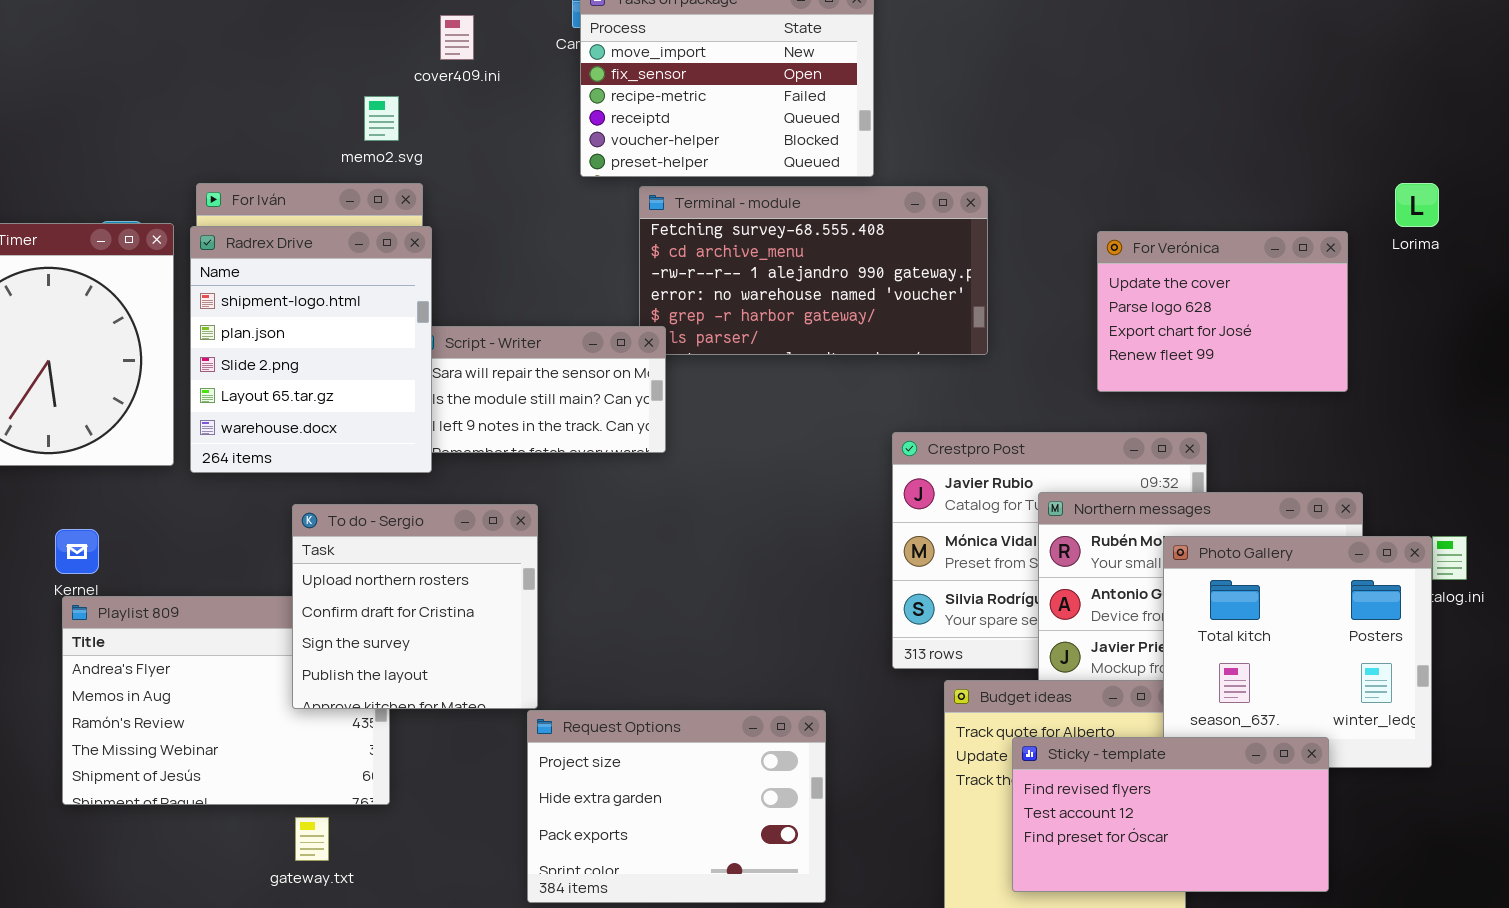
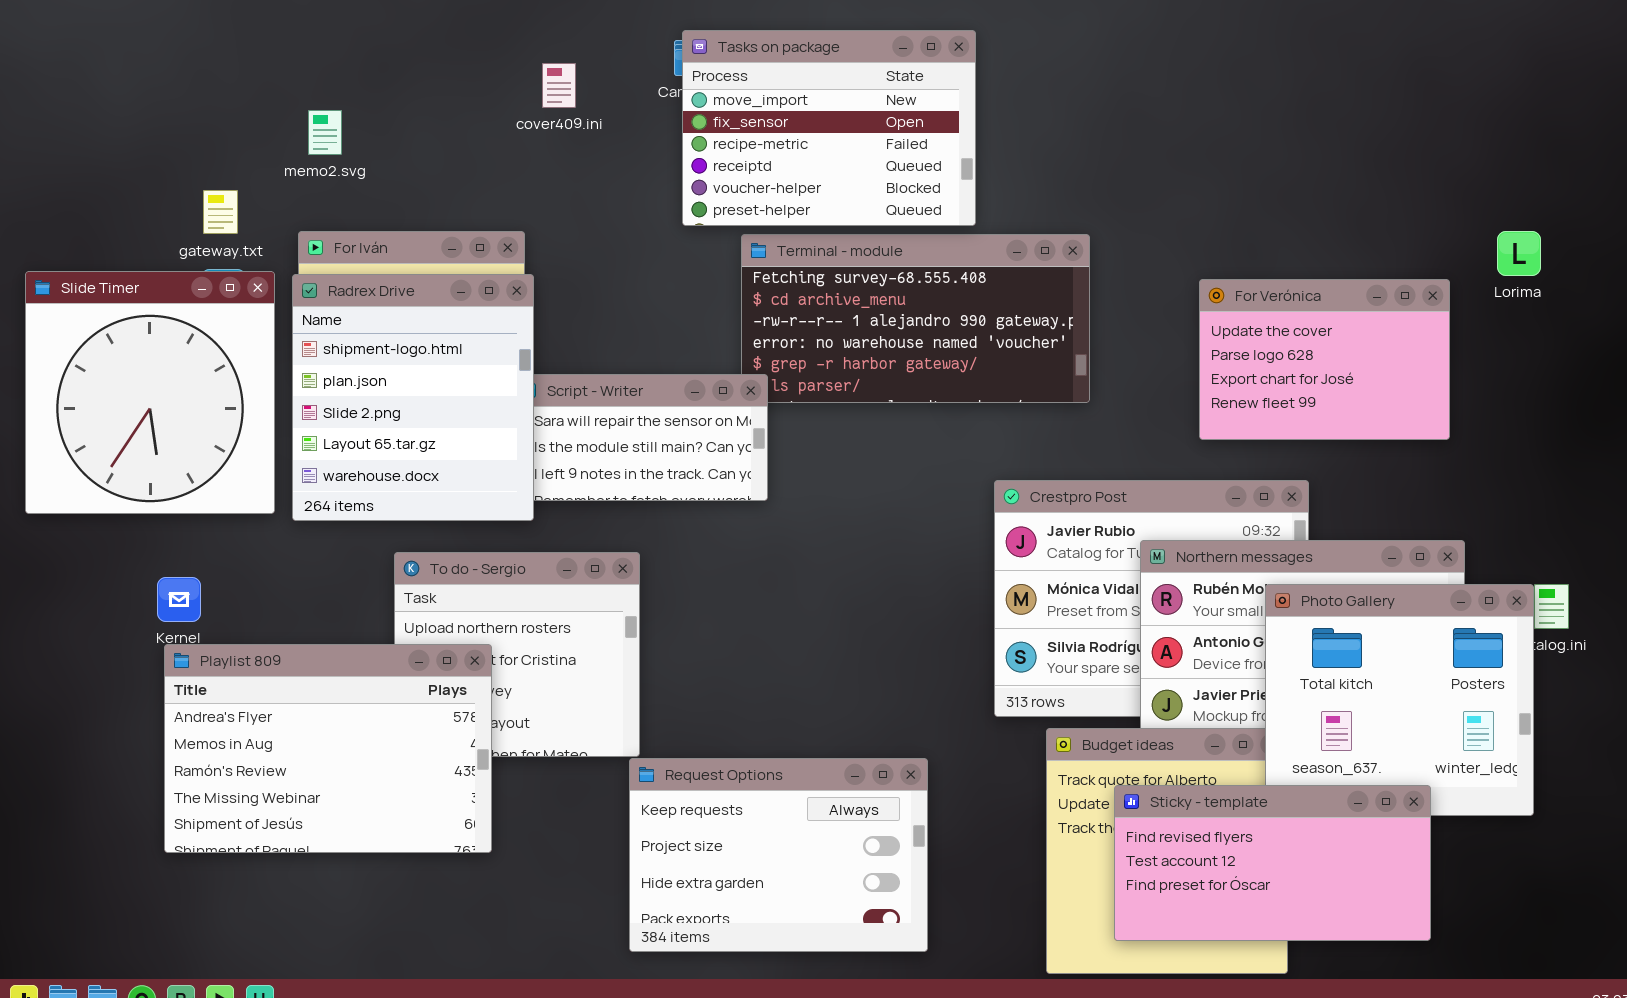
memo2.svg: [364,96,399,141] -> [308,110,342,155], moved
Playlist 809: [62,596,390,805] -> [164,644,492,853], raised
Request Options: [527,710,826,903] -> [629,758,928,952], scrolled up 1 row
gateway.txt: [295,817,329,861] -> [203,190,238,234], moved

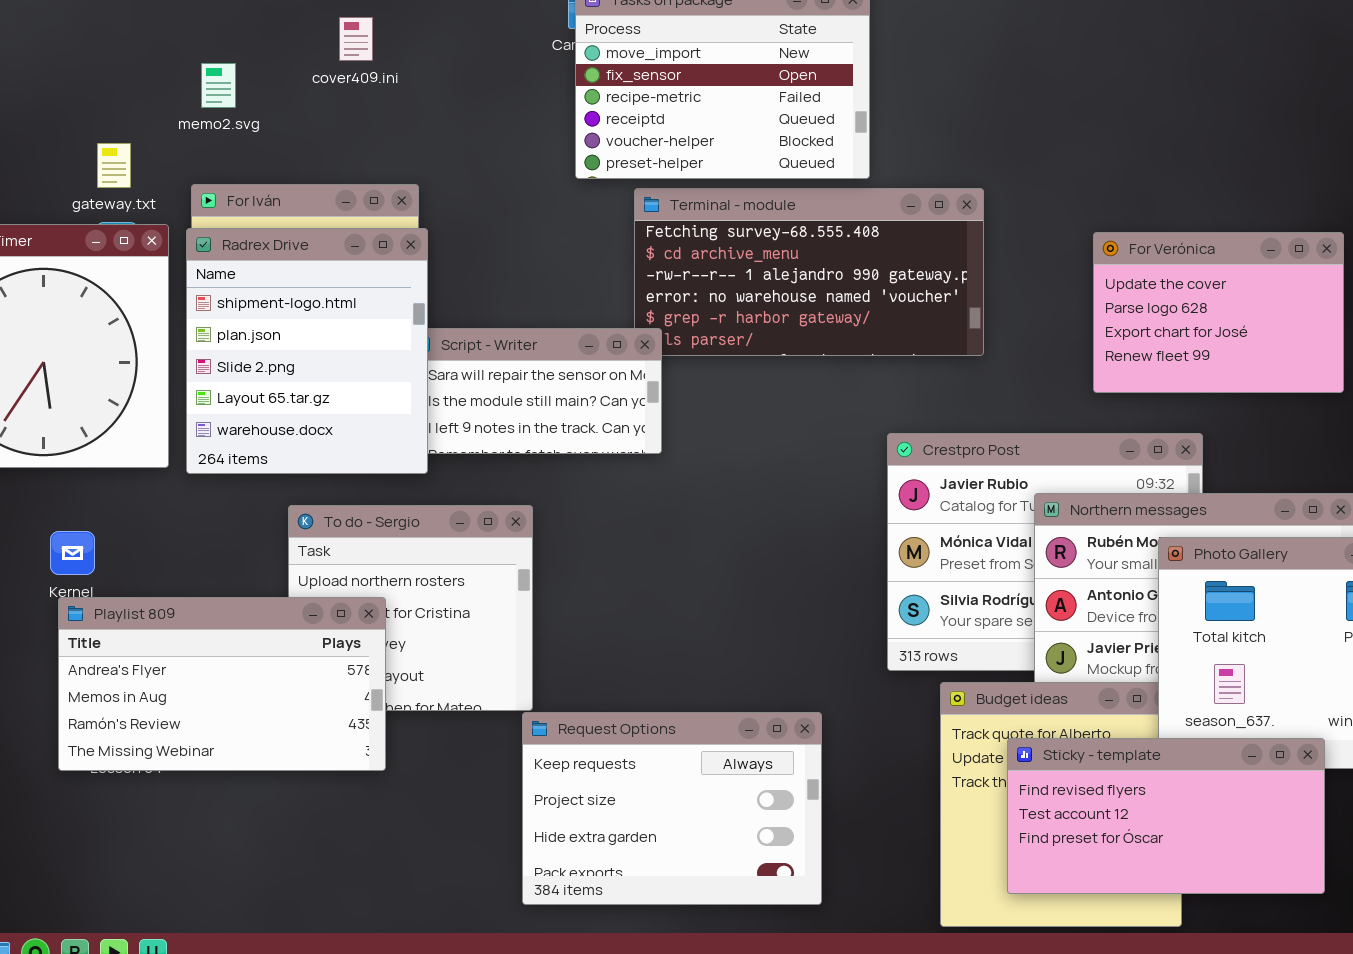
cover409.ini: [542,63,576,108] -> [339,17,373,61], moved
Playlist 809: [164,644,492,853] -> [58,597,386,771], resized

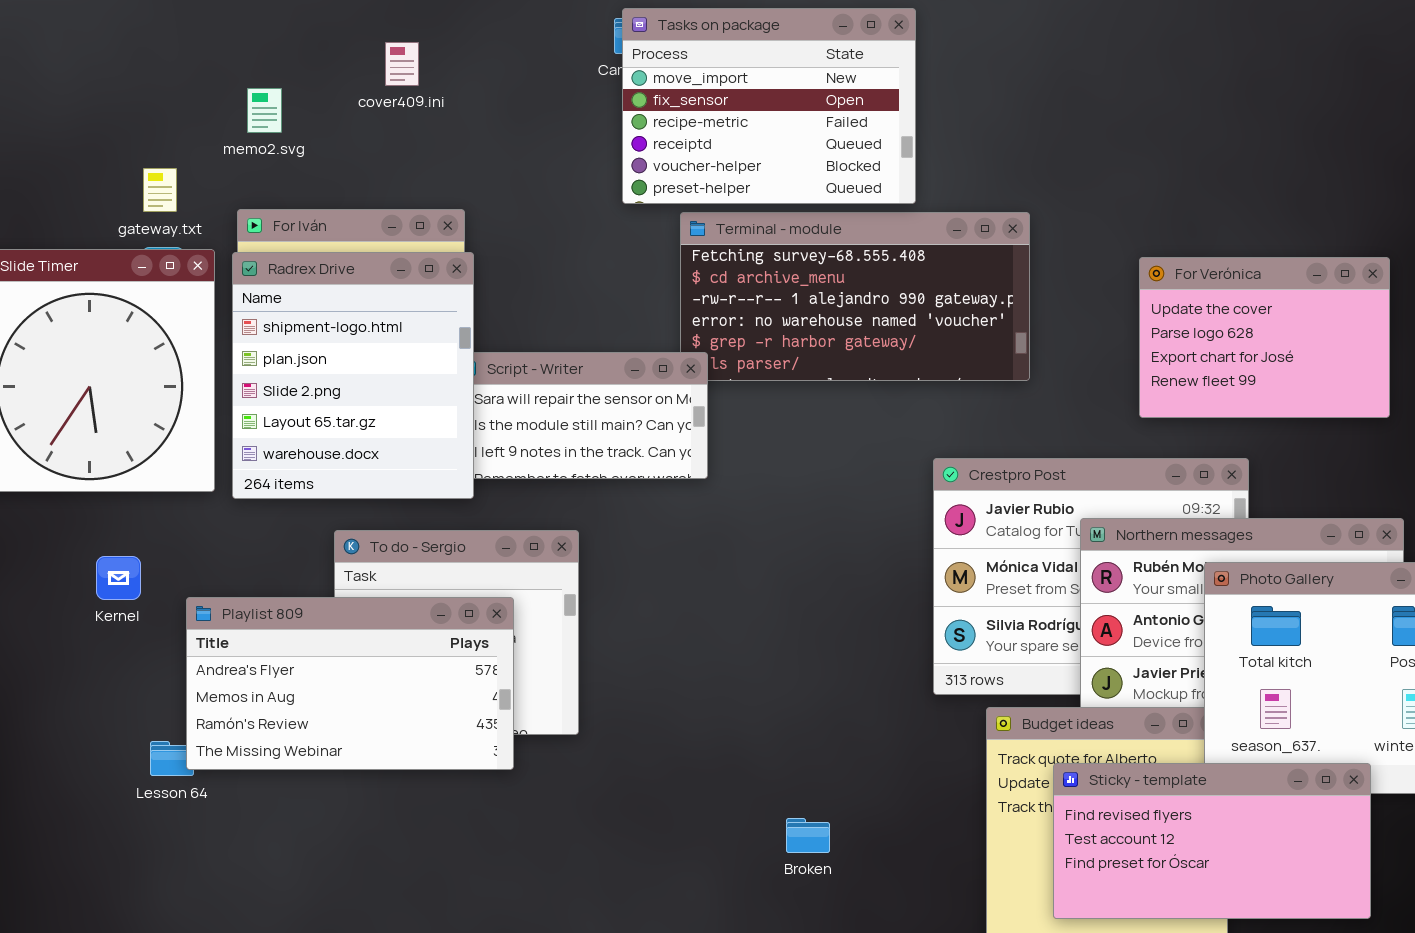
Playlist 809: [58,597,386,771] -> [186,597,514,770], moved
Request Options: [522,712,822,905] -> none, closed

